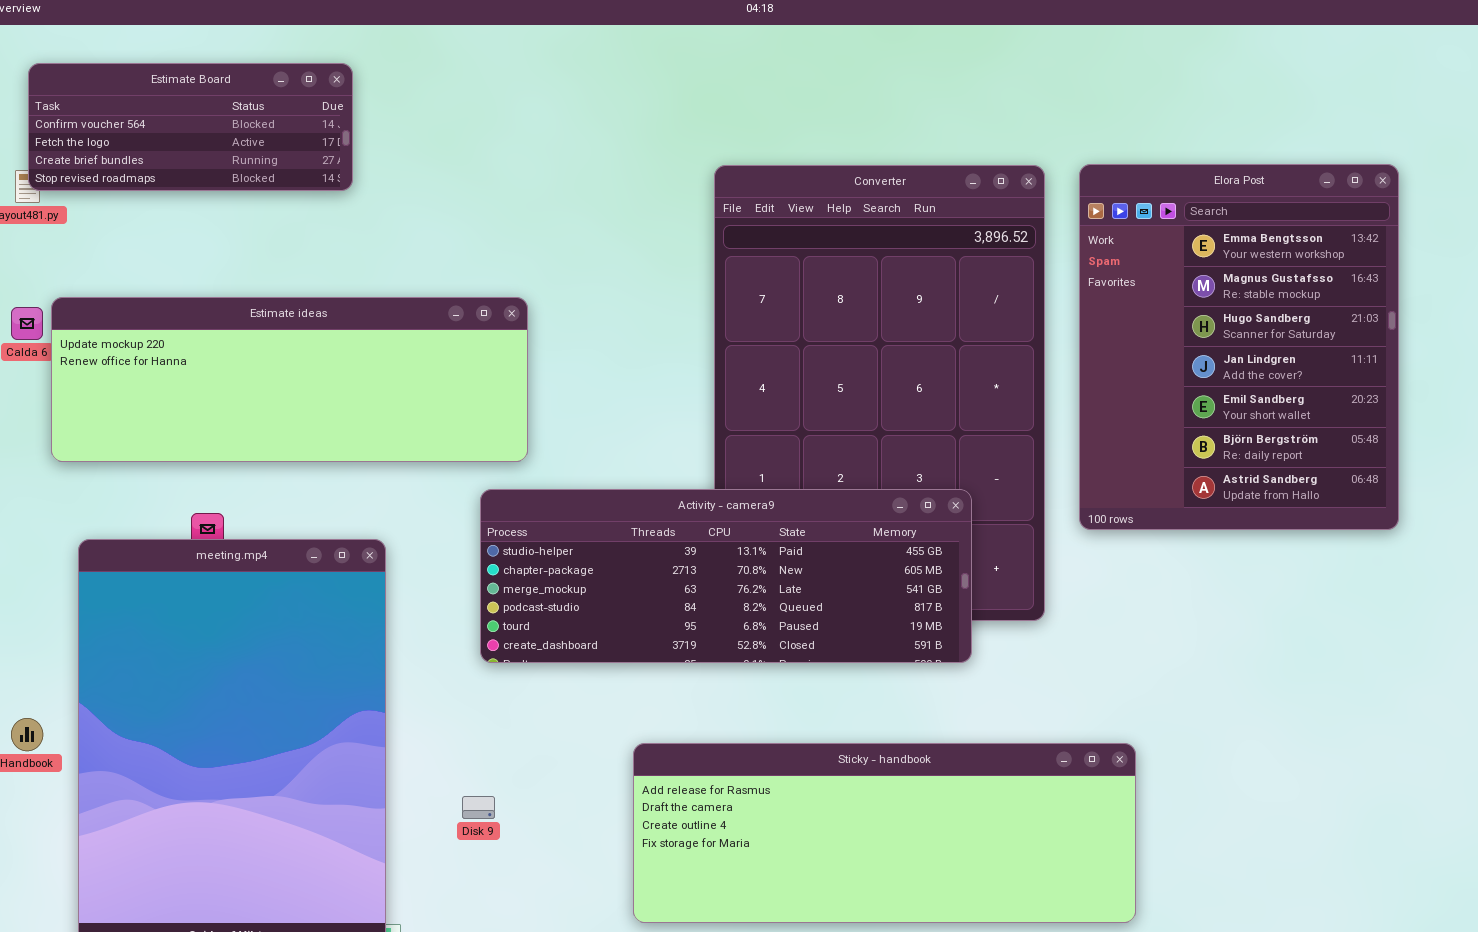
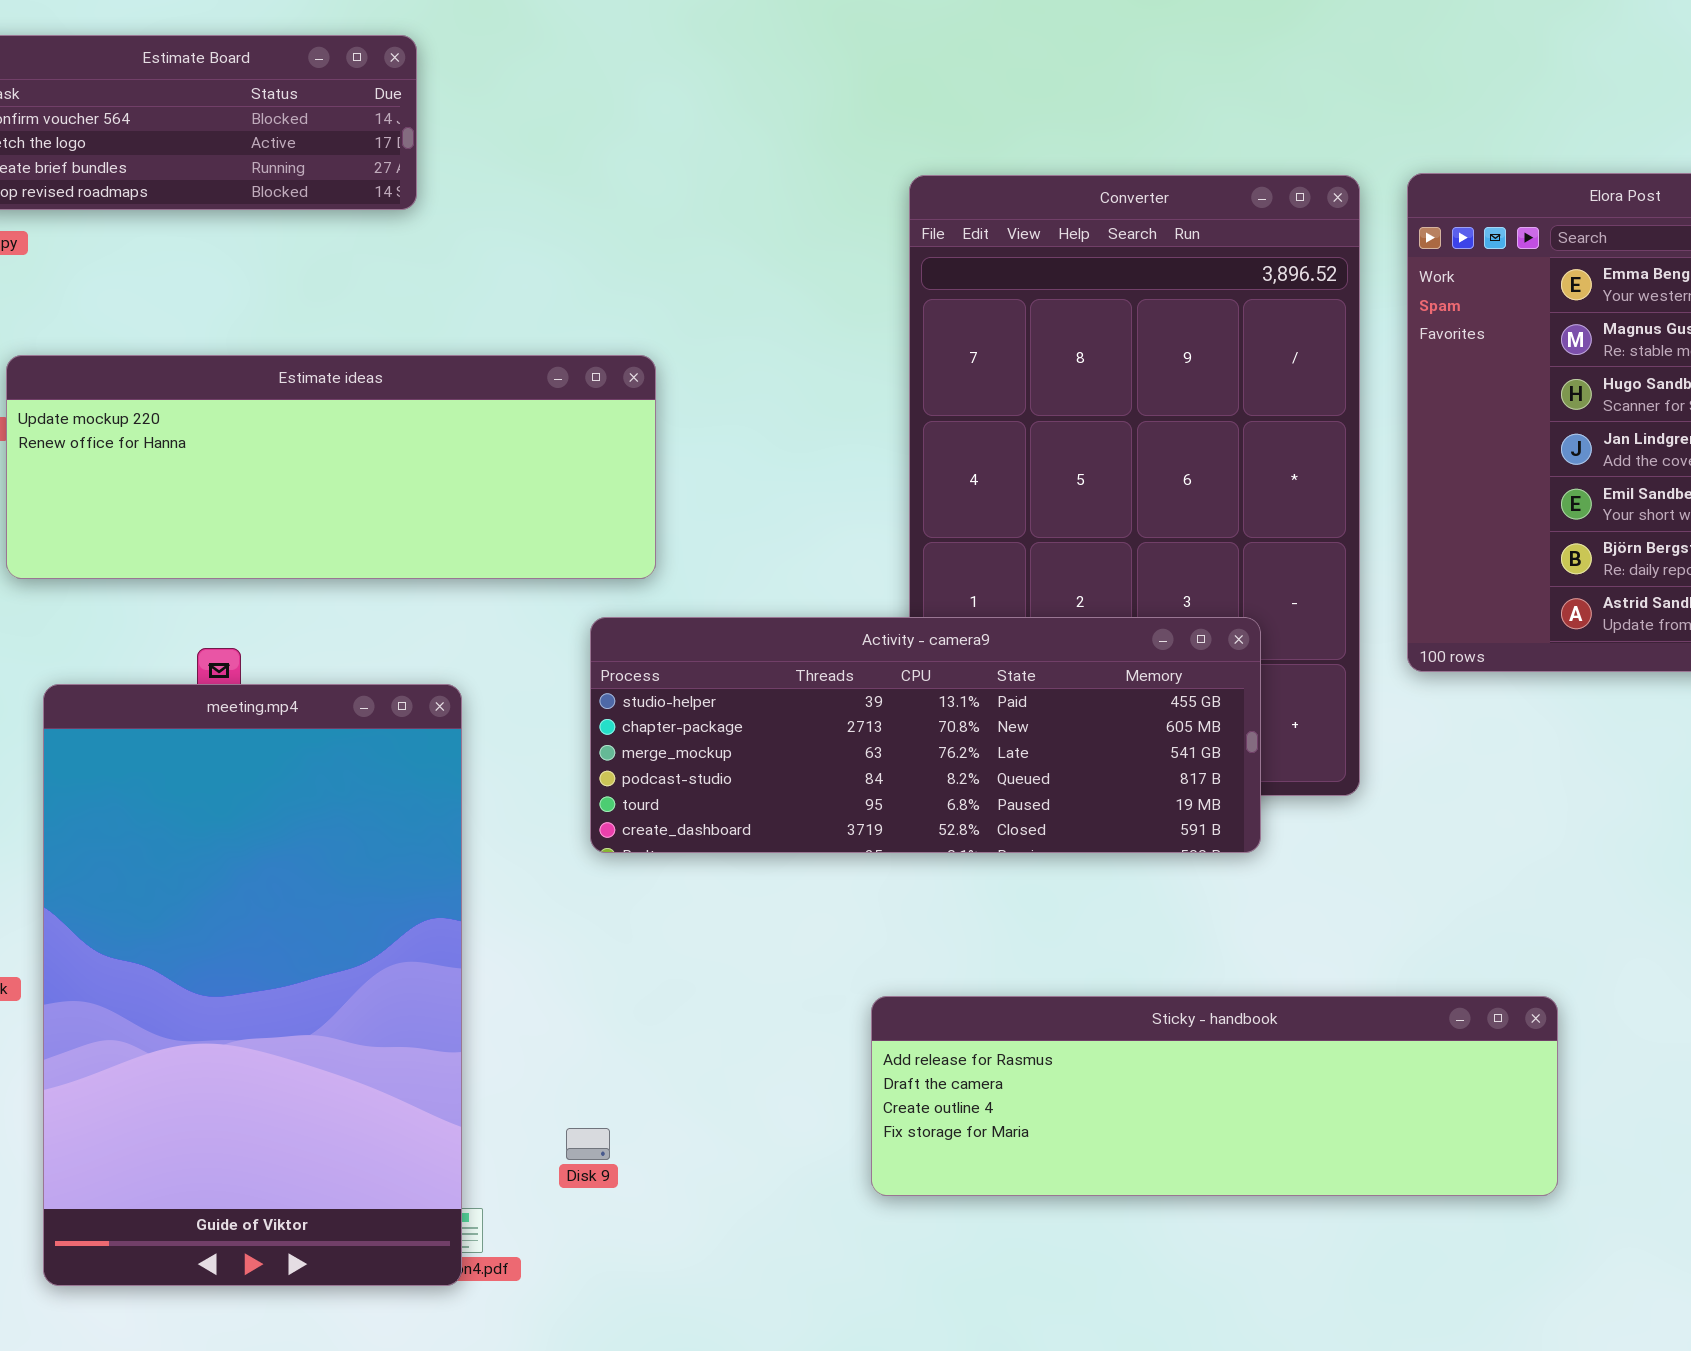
Sticky - handbook: [633,743,1136,923] -> [871,996,1558,1196], moved, resized
Disk 9: [462,796,495,819] -> [566,1128,610,1160], moved

